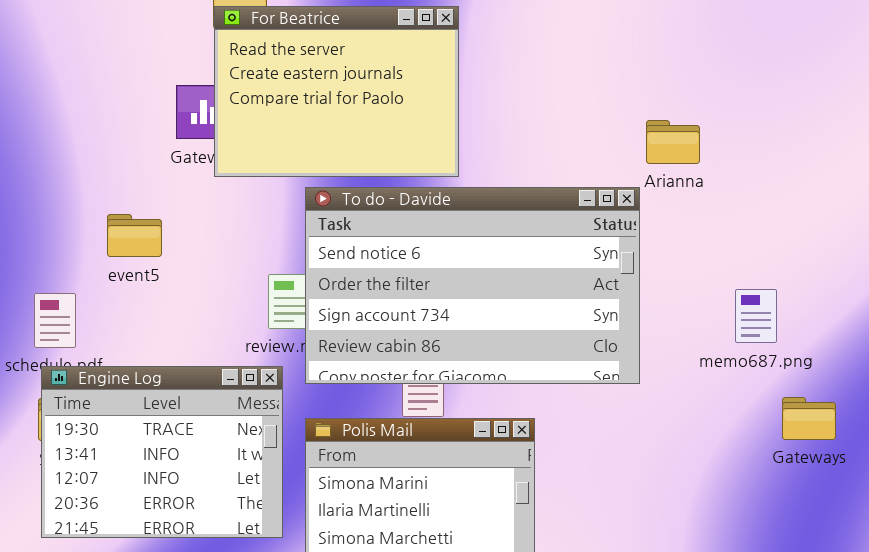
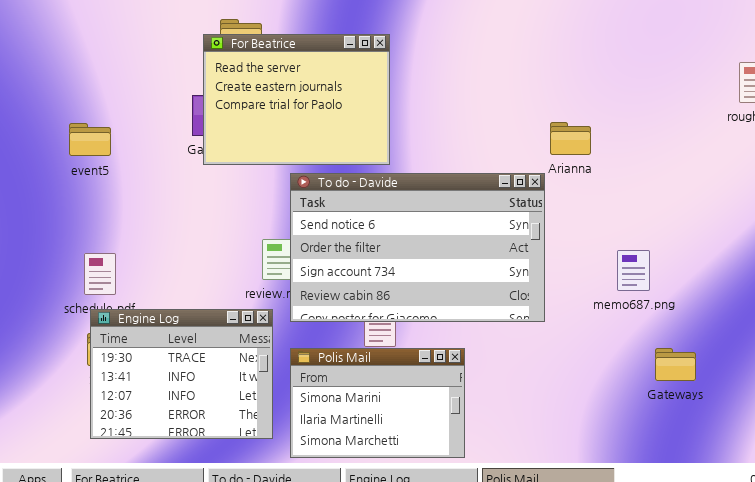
For Beatrice: [214,6,459,177] -> [203,34,390,165], moved
event5: [107,214,162,257] -> [69,123,111,156], moved
Gateways: [782,397,836,440] -> [655,348,696,381], moved

